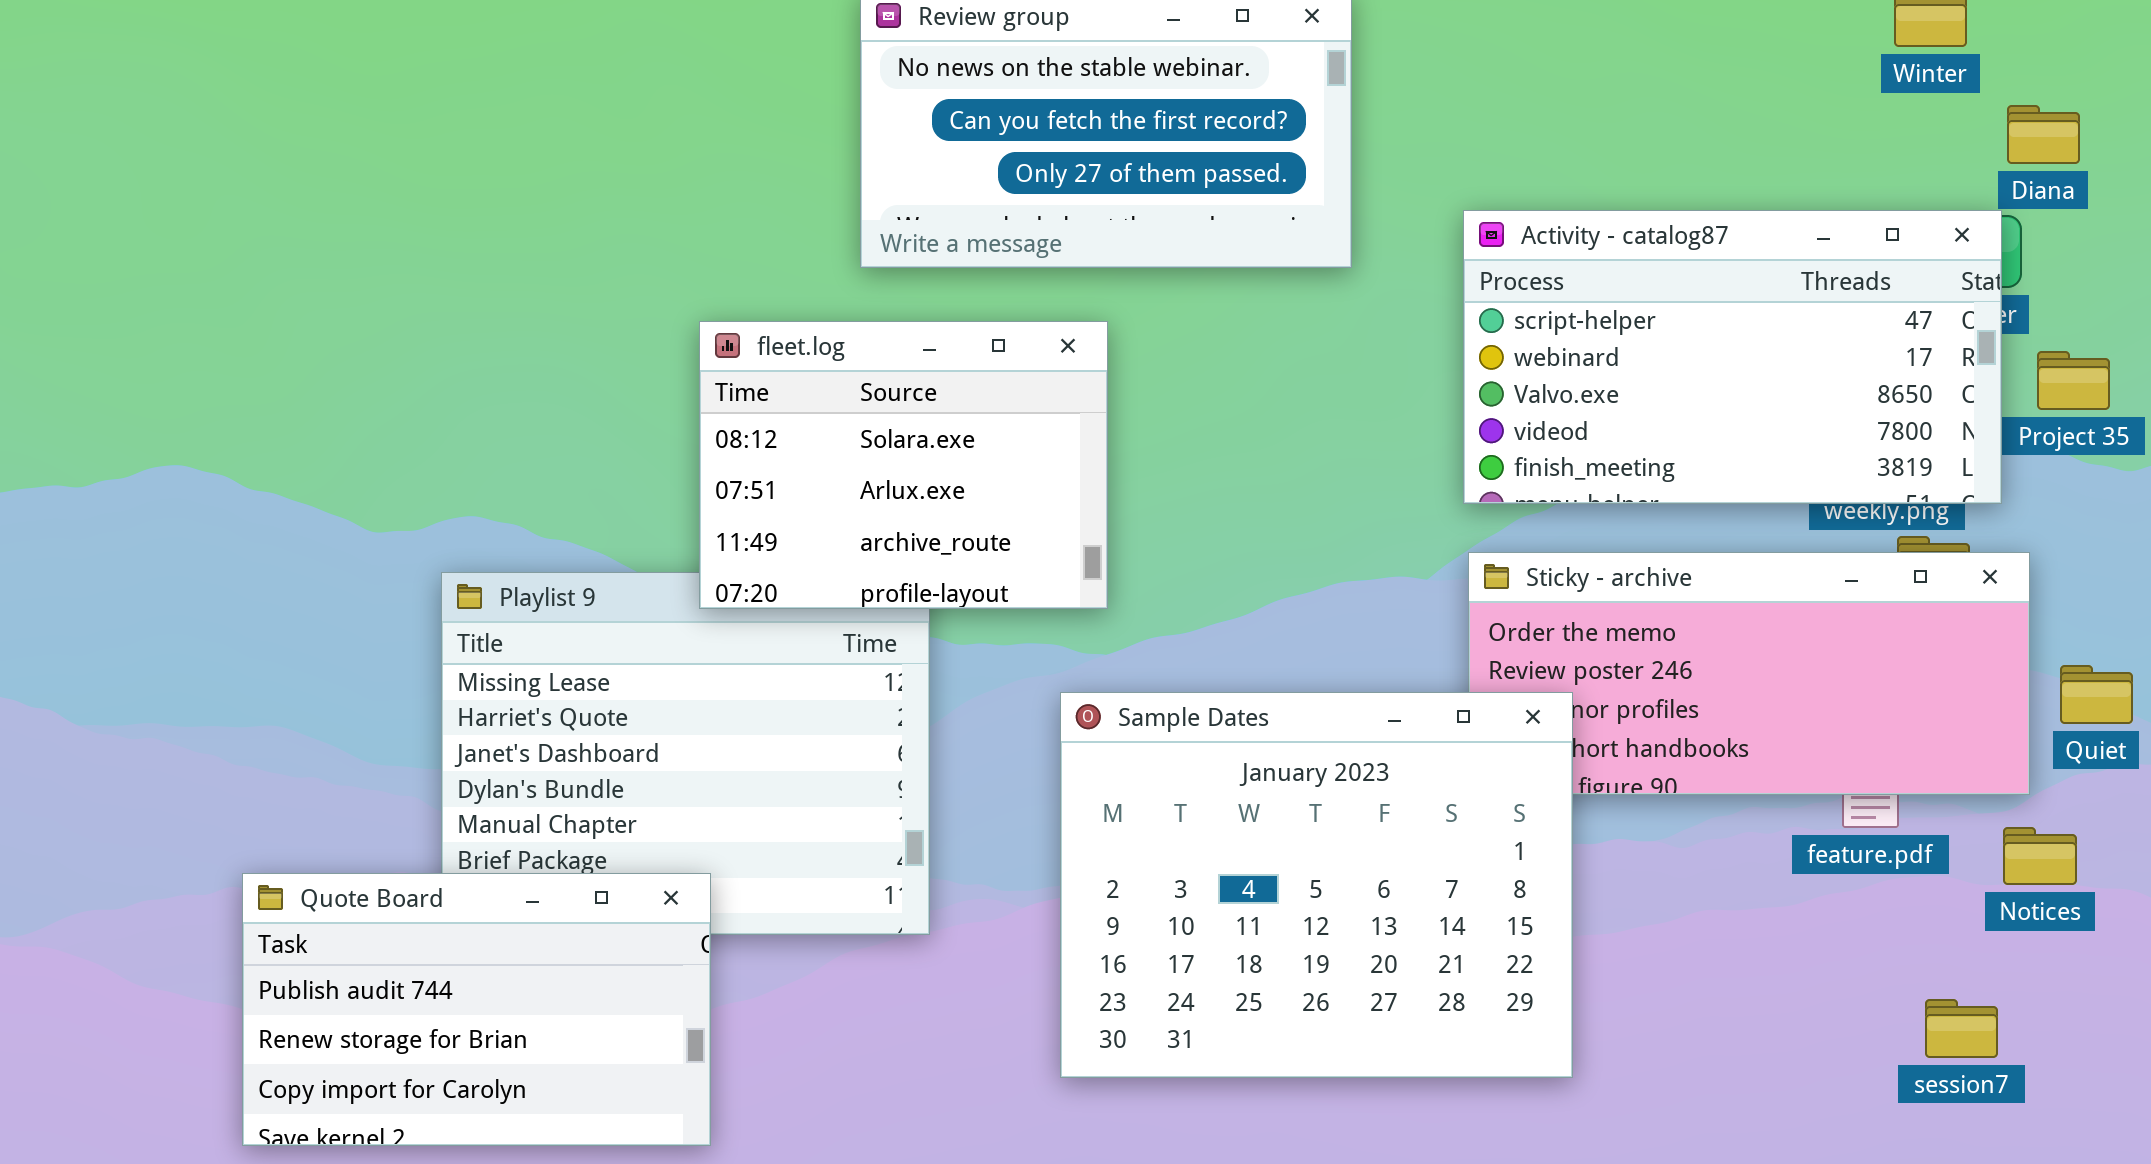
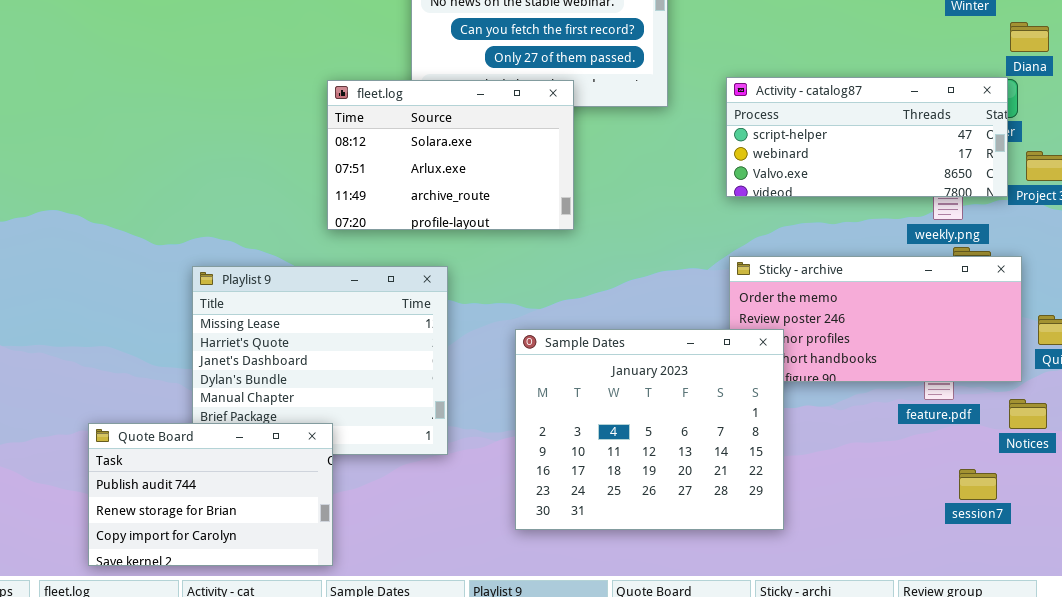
Activity - catalog87: [1463,210,2002,504] -> [726,77,1008,197], resized
fleet.log: [699,321,1108,609] -> [327,80,574,230], moved, resized
session7: [1925,999,1998,1058] -> [959,469,997,500], moved

